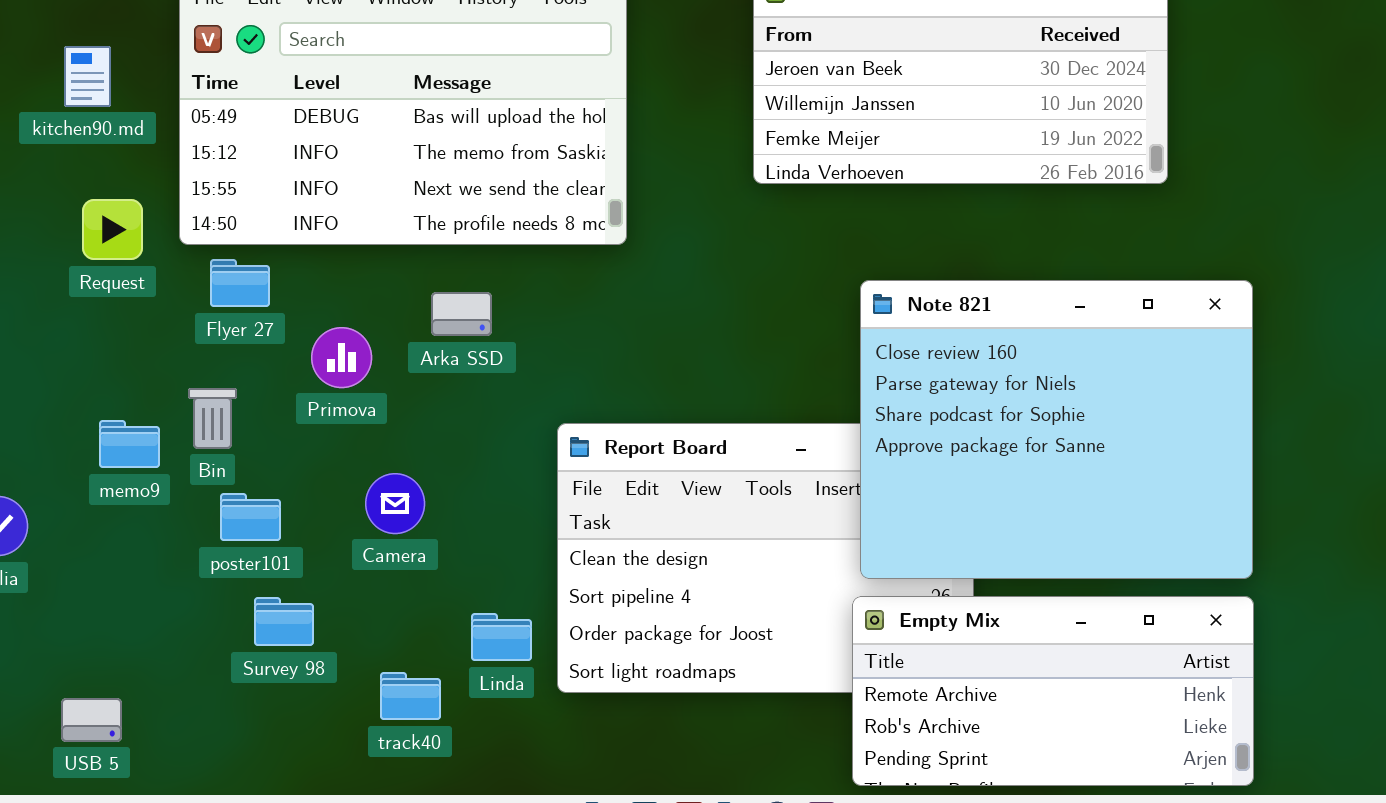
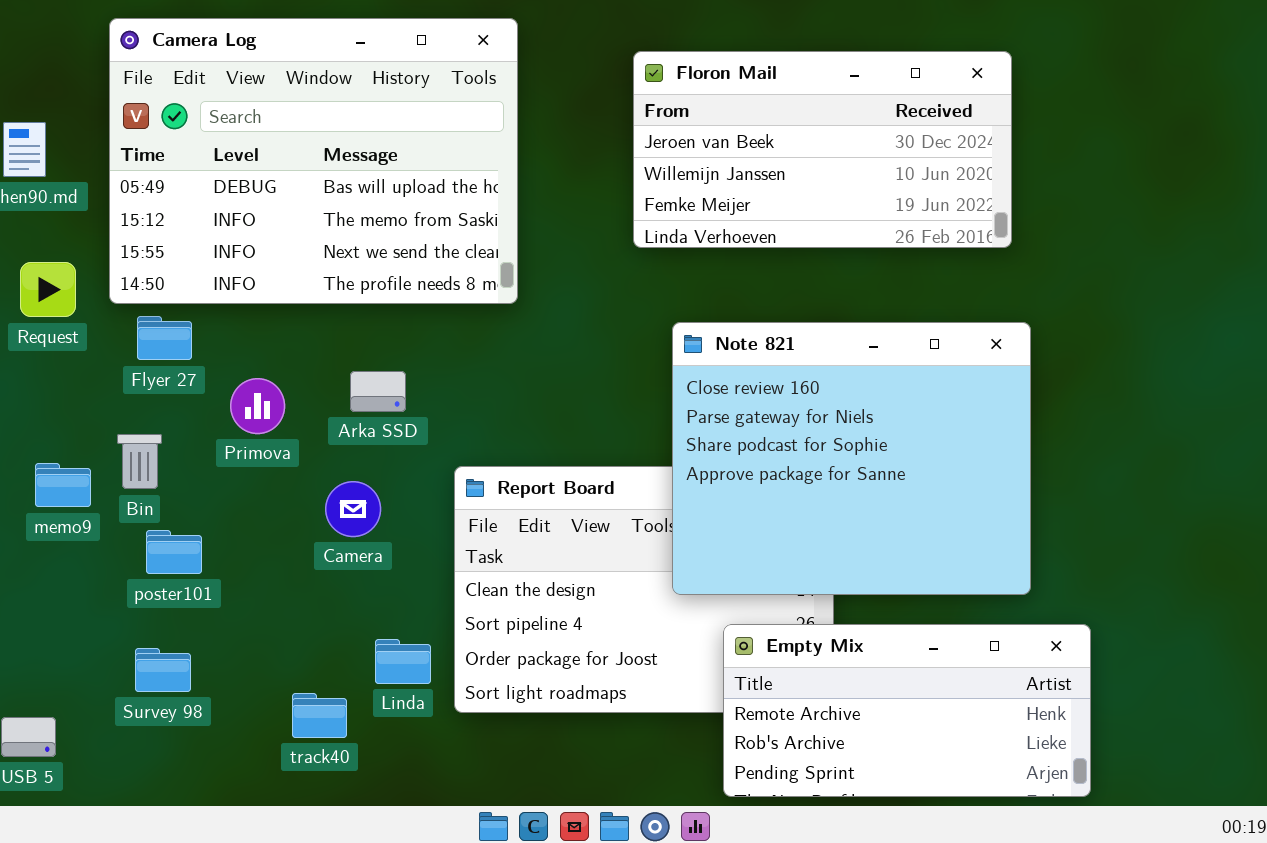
Note 821: [860,280,1253,579] -> [672,322,1031,595], moved
Arka SSD: [431,292,492,336] -> [350,371,406,412], moved
Camera: [365,473,425,534] -> [325,481,381,537], moved
Survey 98: [254,597,314,646] -> [135,648,191,692], moved

